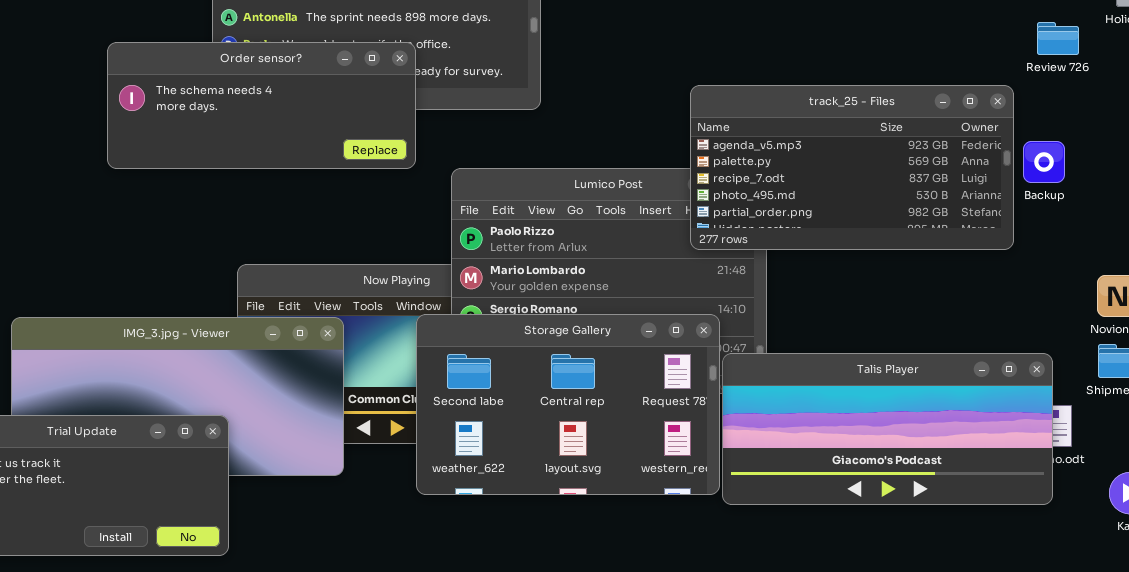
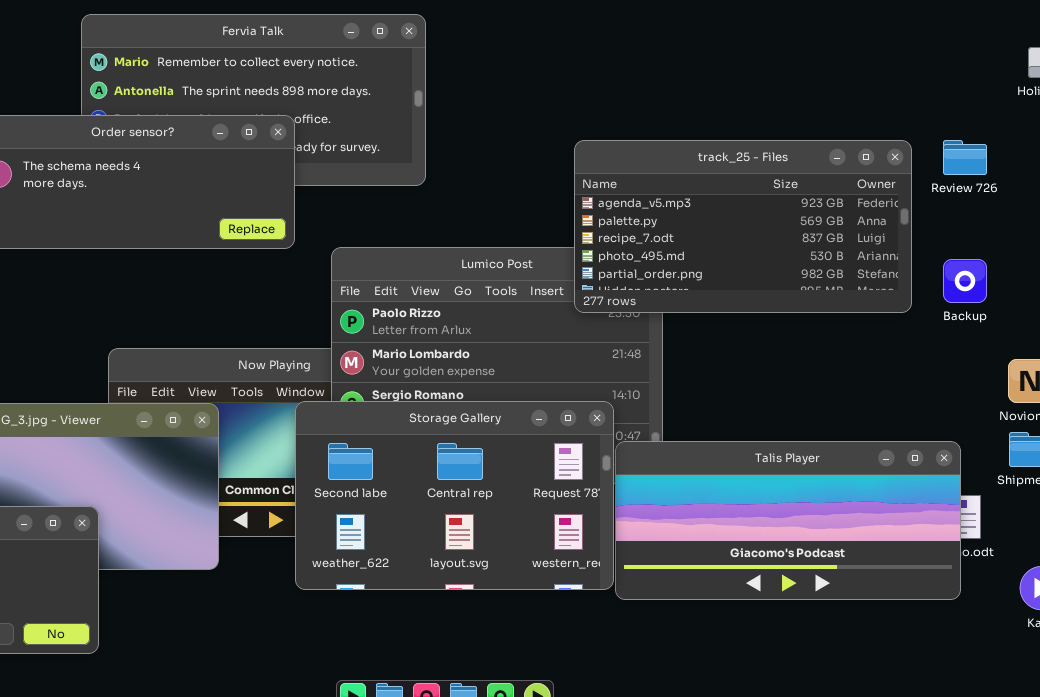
Review 726: [1037,22,1079,55] -> [943,140,987,175], moved
track_25 - Files: [690,85,1014,250] -> [574,140,912,313], moved
Backup: [1023,141,1065,183] -> [943,259,987,303], moved

